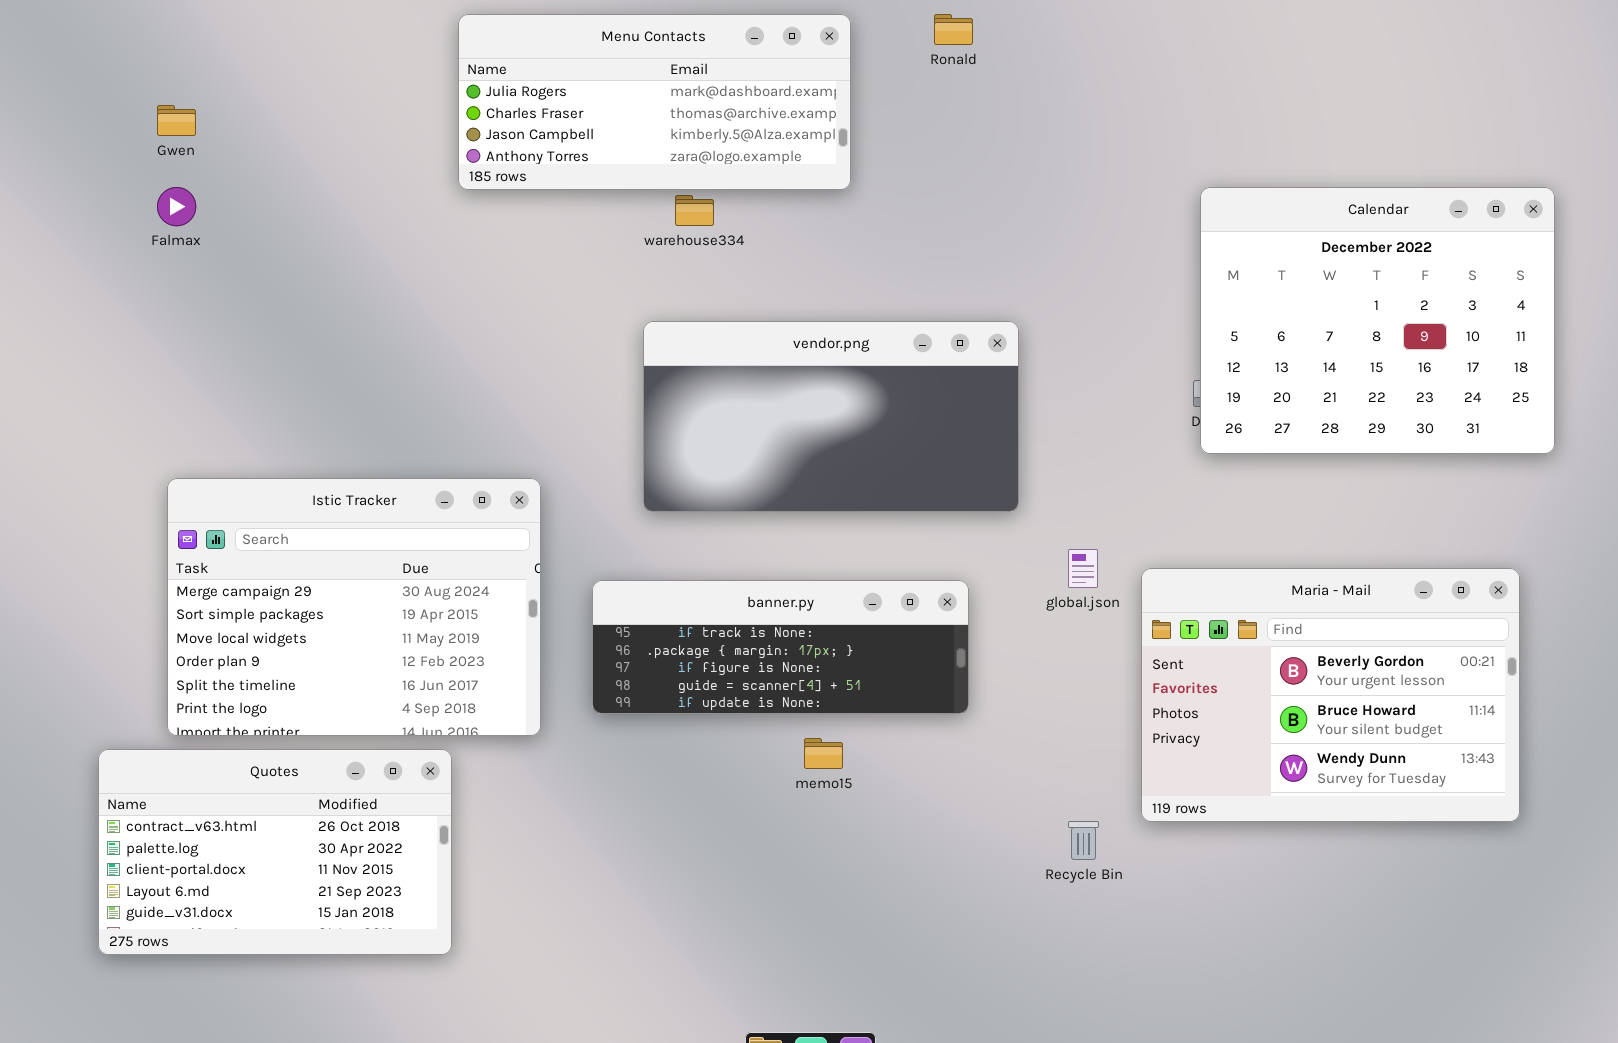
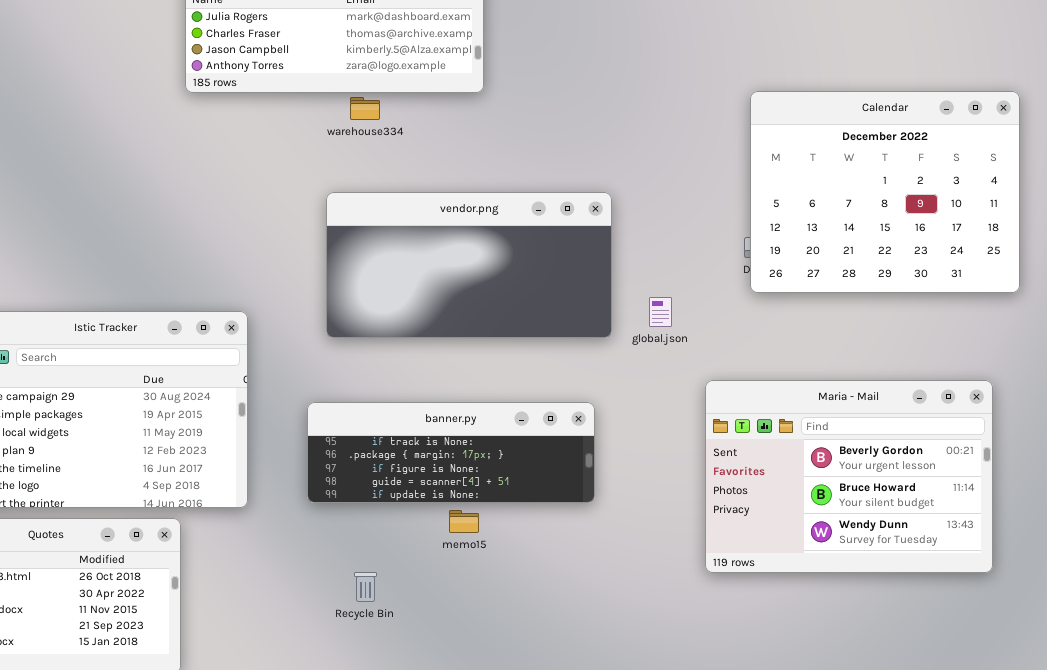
global.json: [1068,549,1098,588] -> [649,297,672,327], moved
banner.py: [592,580,969,714] -> [307,402,595,503], moved
Recycle Bin: [1068,821,1099,860] -> [354,572,377,602], moved

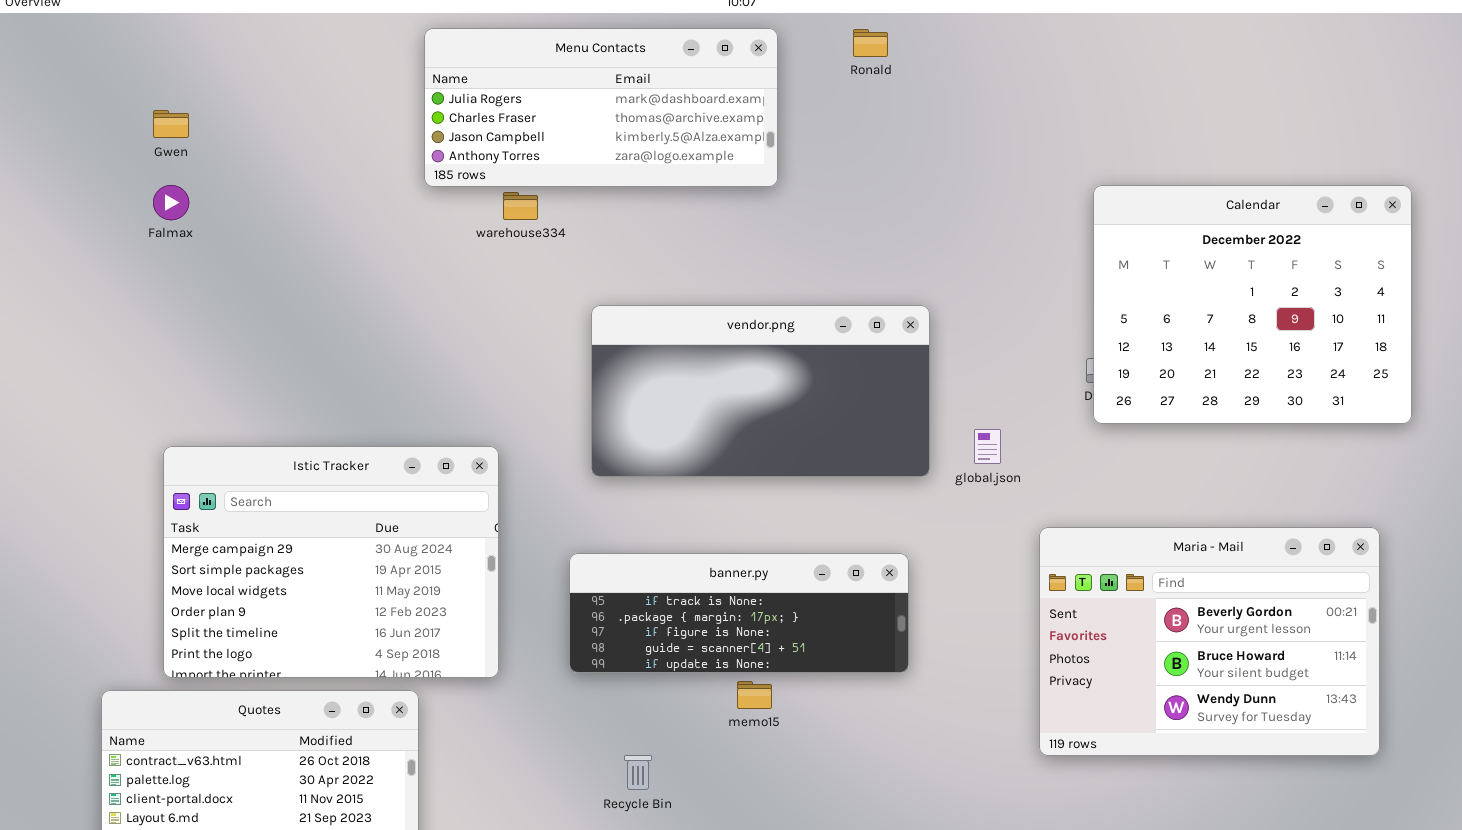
warehouse334: [350,97,380,120] -> [503,192,538,220], moved

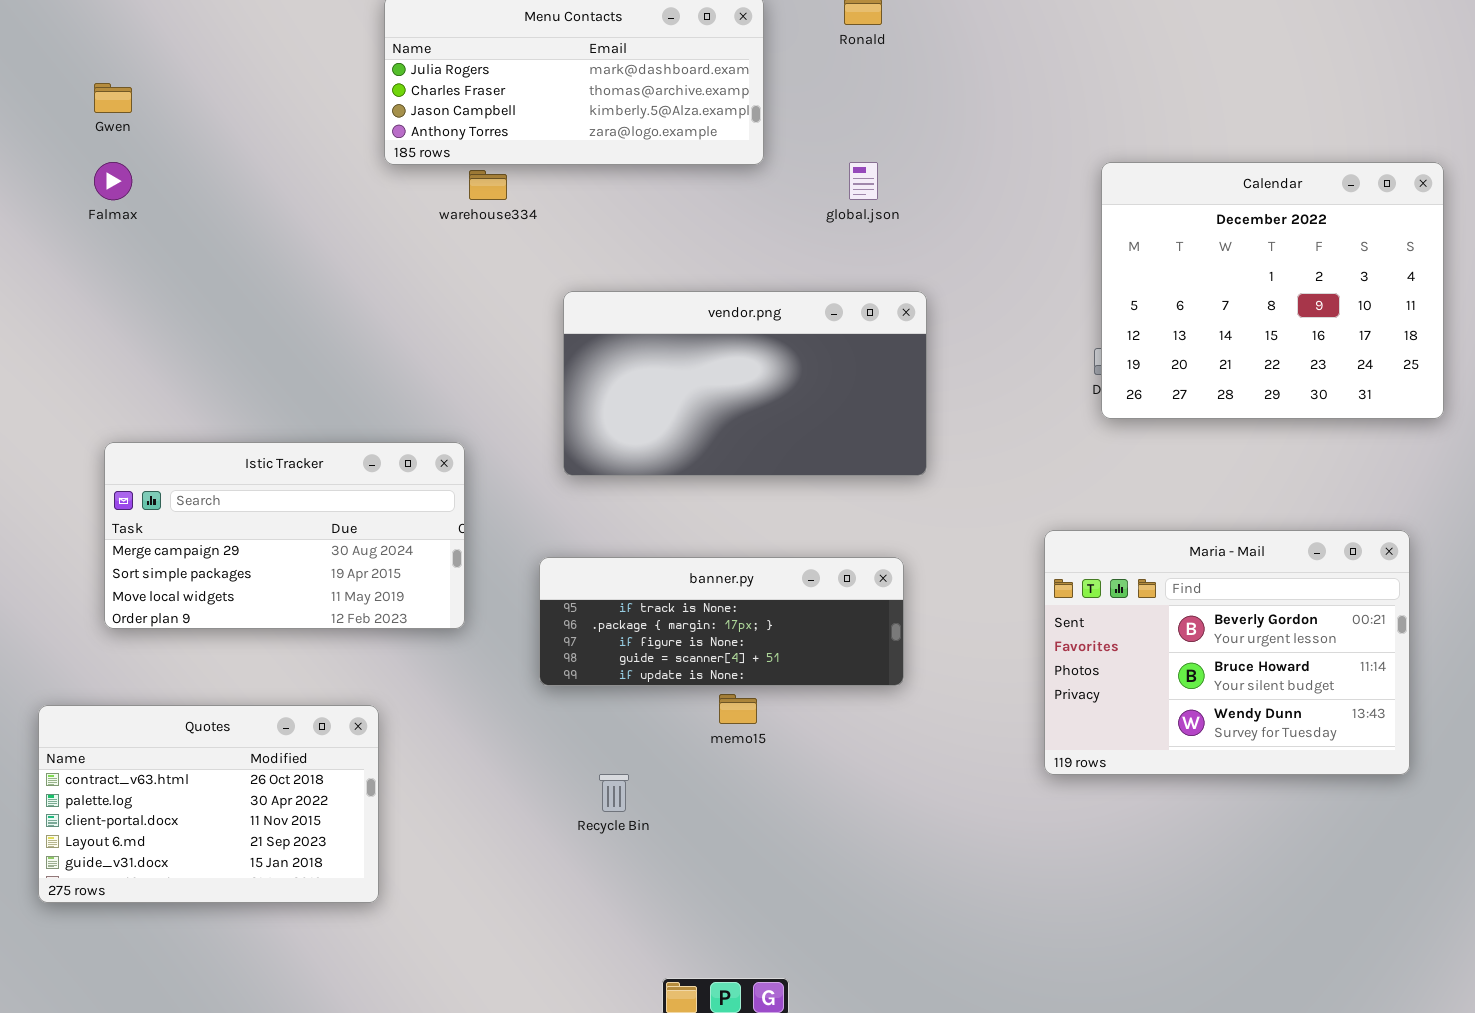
global.json: [974,429,1001,464] -> [849,162,878,200], moved
Istic Tracker: [163,446,499,678] -> [104,442,465,629], resized

